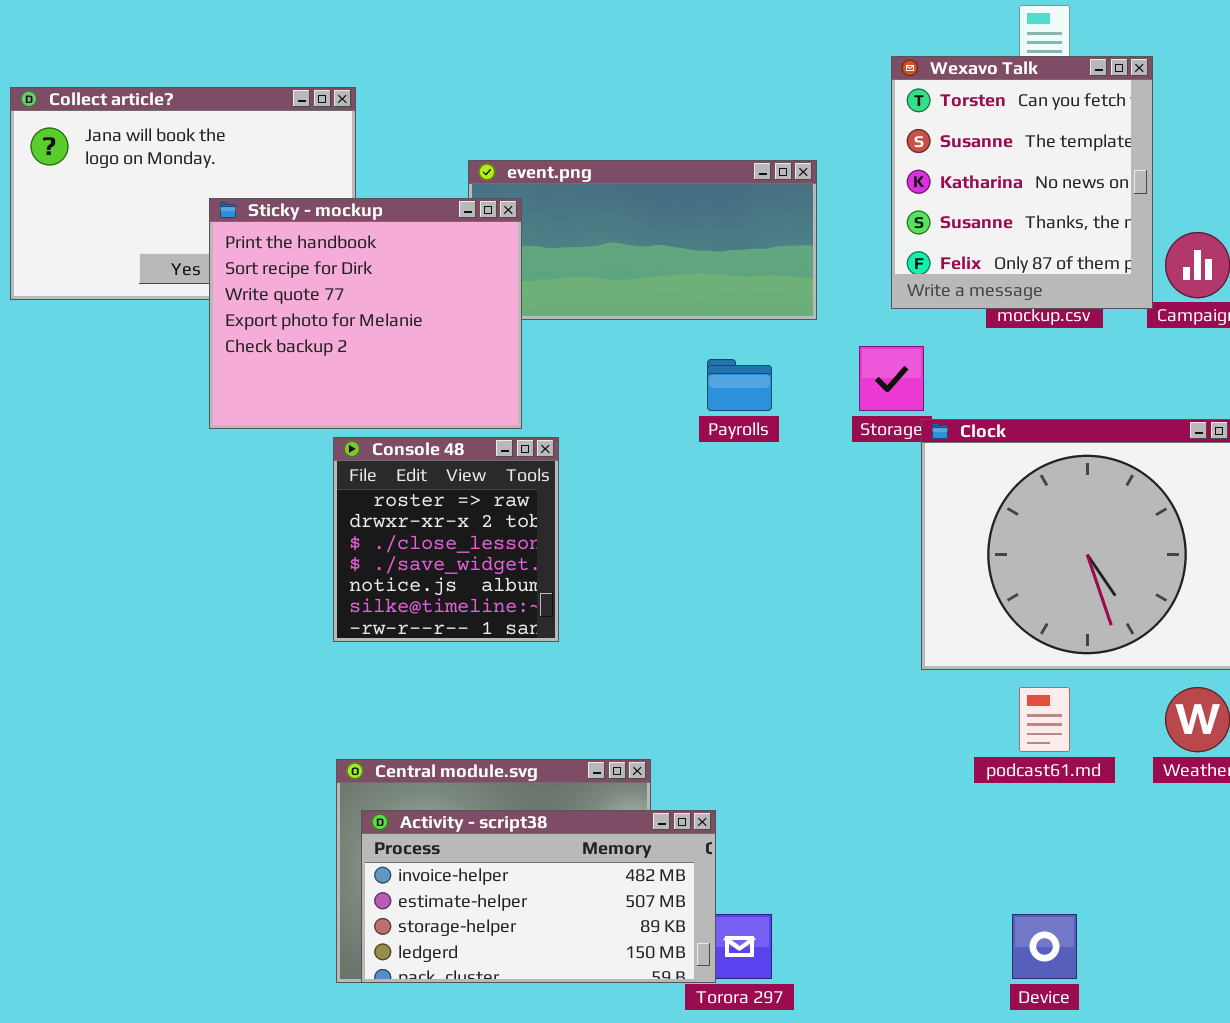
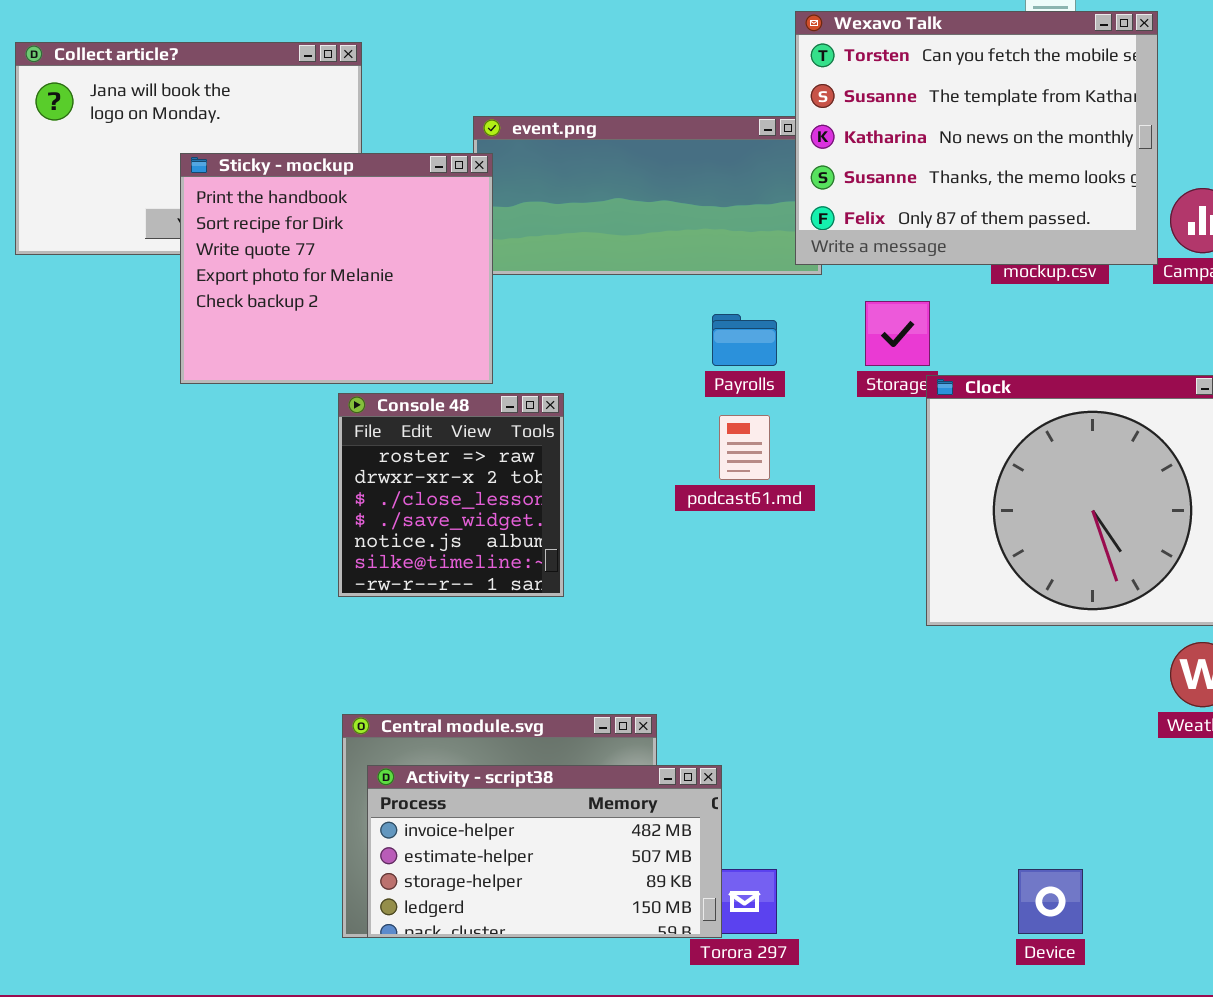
Wexavo Talk: [891,56,1153,309] -> [795,11,1158,265], resized
Sticky - mockup: [209,198,522,429] -> [180,153,493,384], moved
podcast61.md: [1019,687,1070,752] -> [719,415,770,480], moved

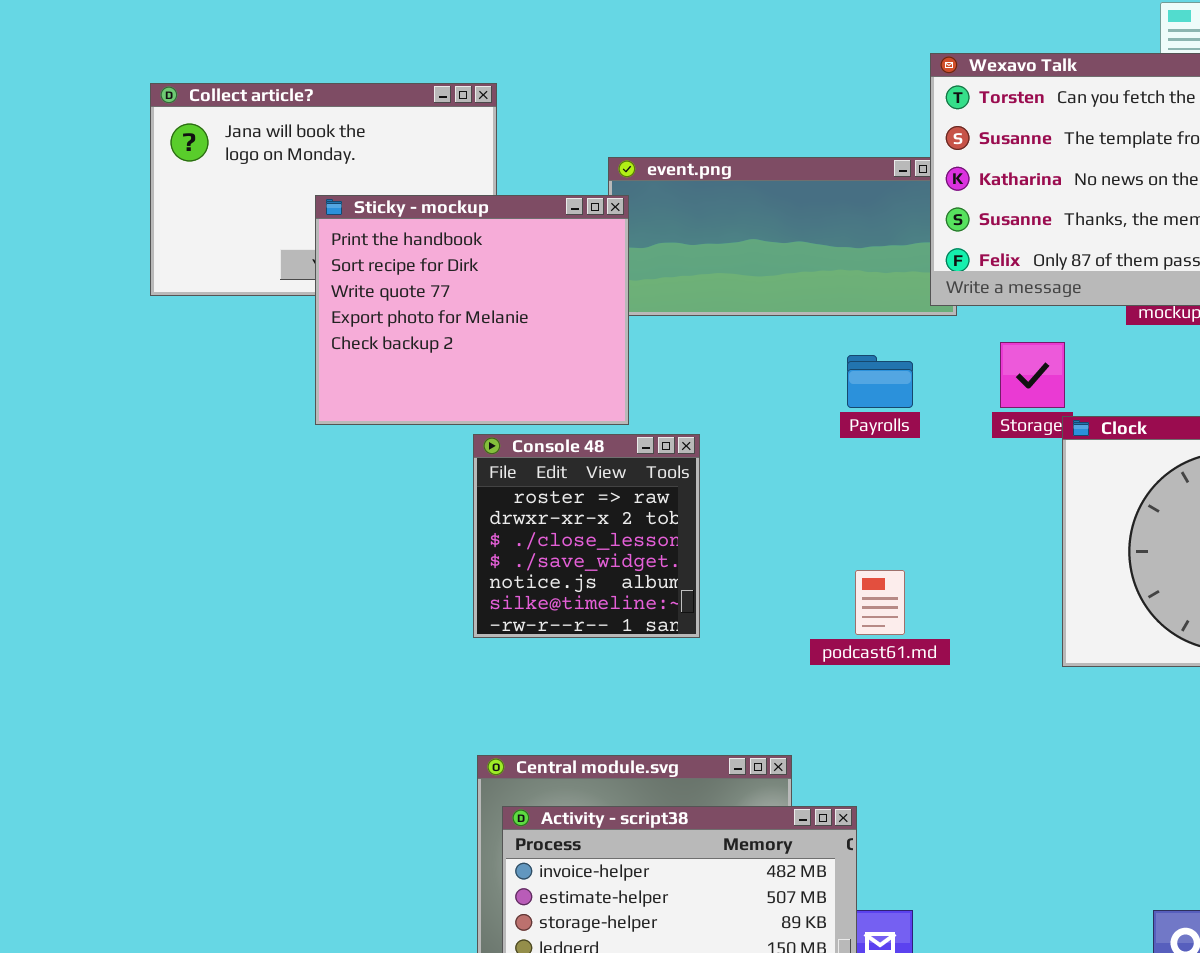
podcast61.md: [719,415,770,480] -> [855,570,905,635], moved

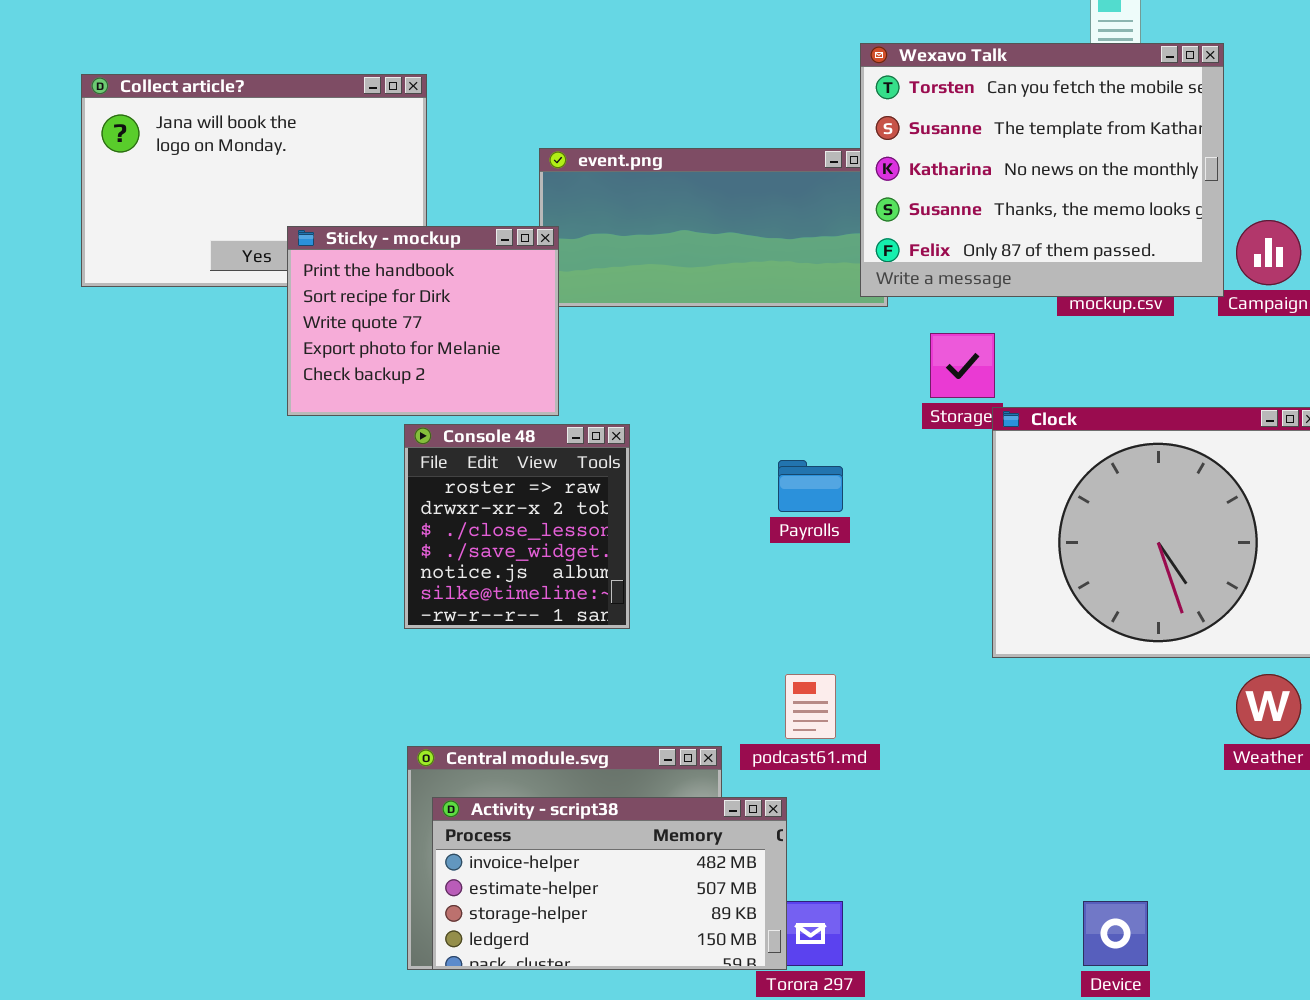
Sticky - mockup: [315,195,629,425] -> [287,226,559,416], resized
Payrolls: [847,355,913,408] -> [778,460,843,512], moved
podcast61.md: [855,570,905,635] -> [785,674,836,739], moved

